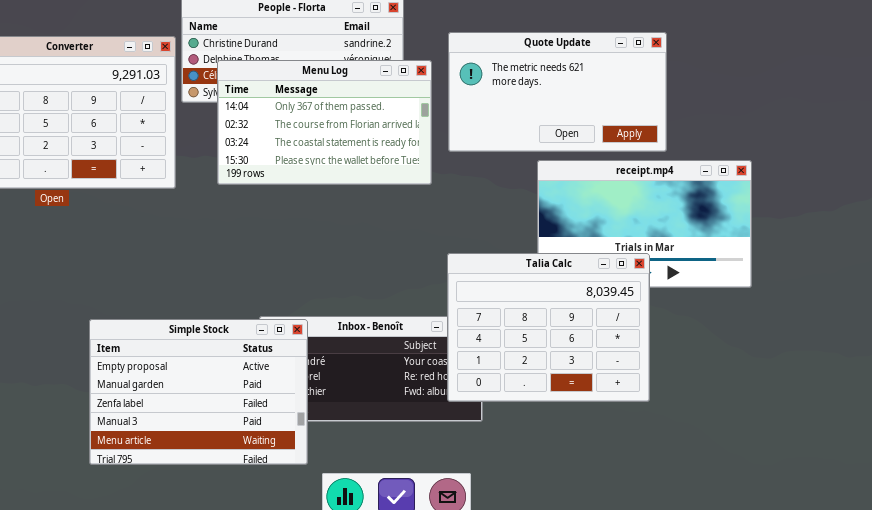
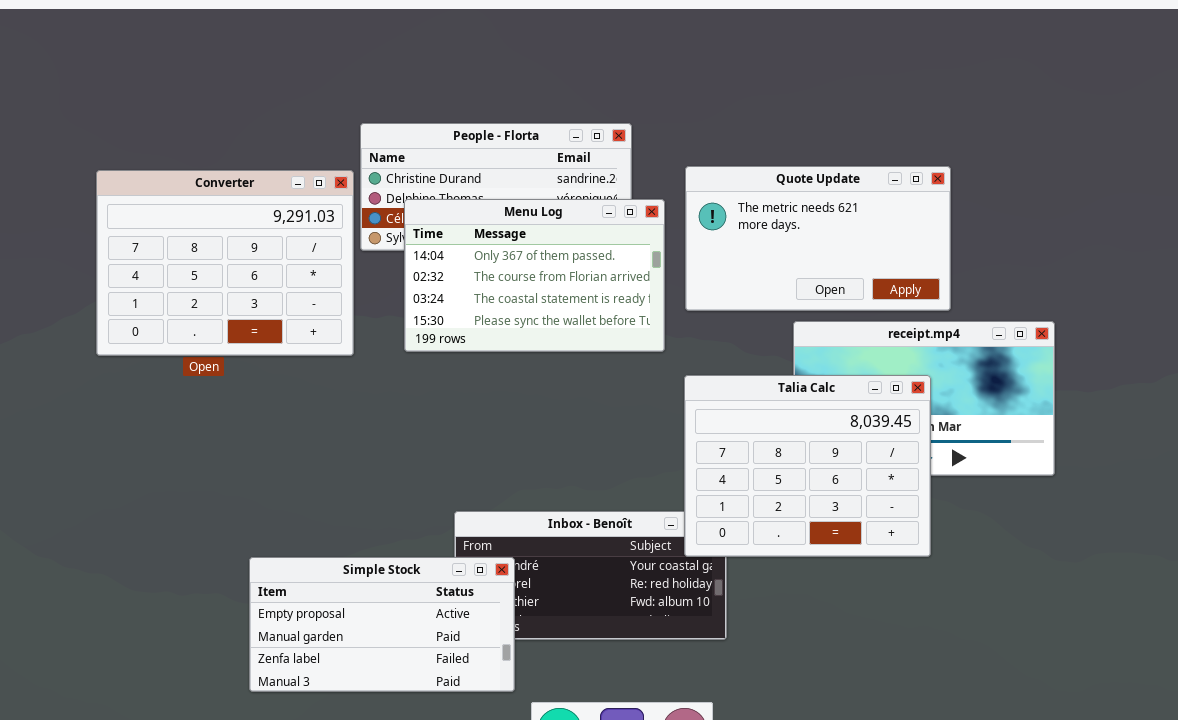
Talia Calc: [447,253,650,402] -> [684,375,931,557], moved
Simple Stock: [89,319,308,465] -> [249,557,515,692], resized

